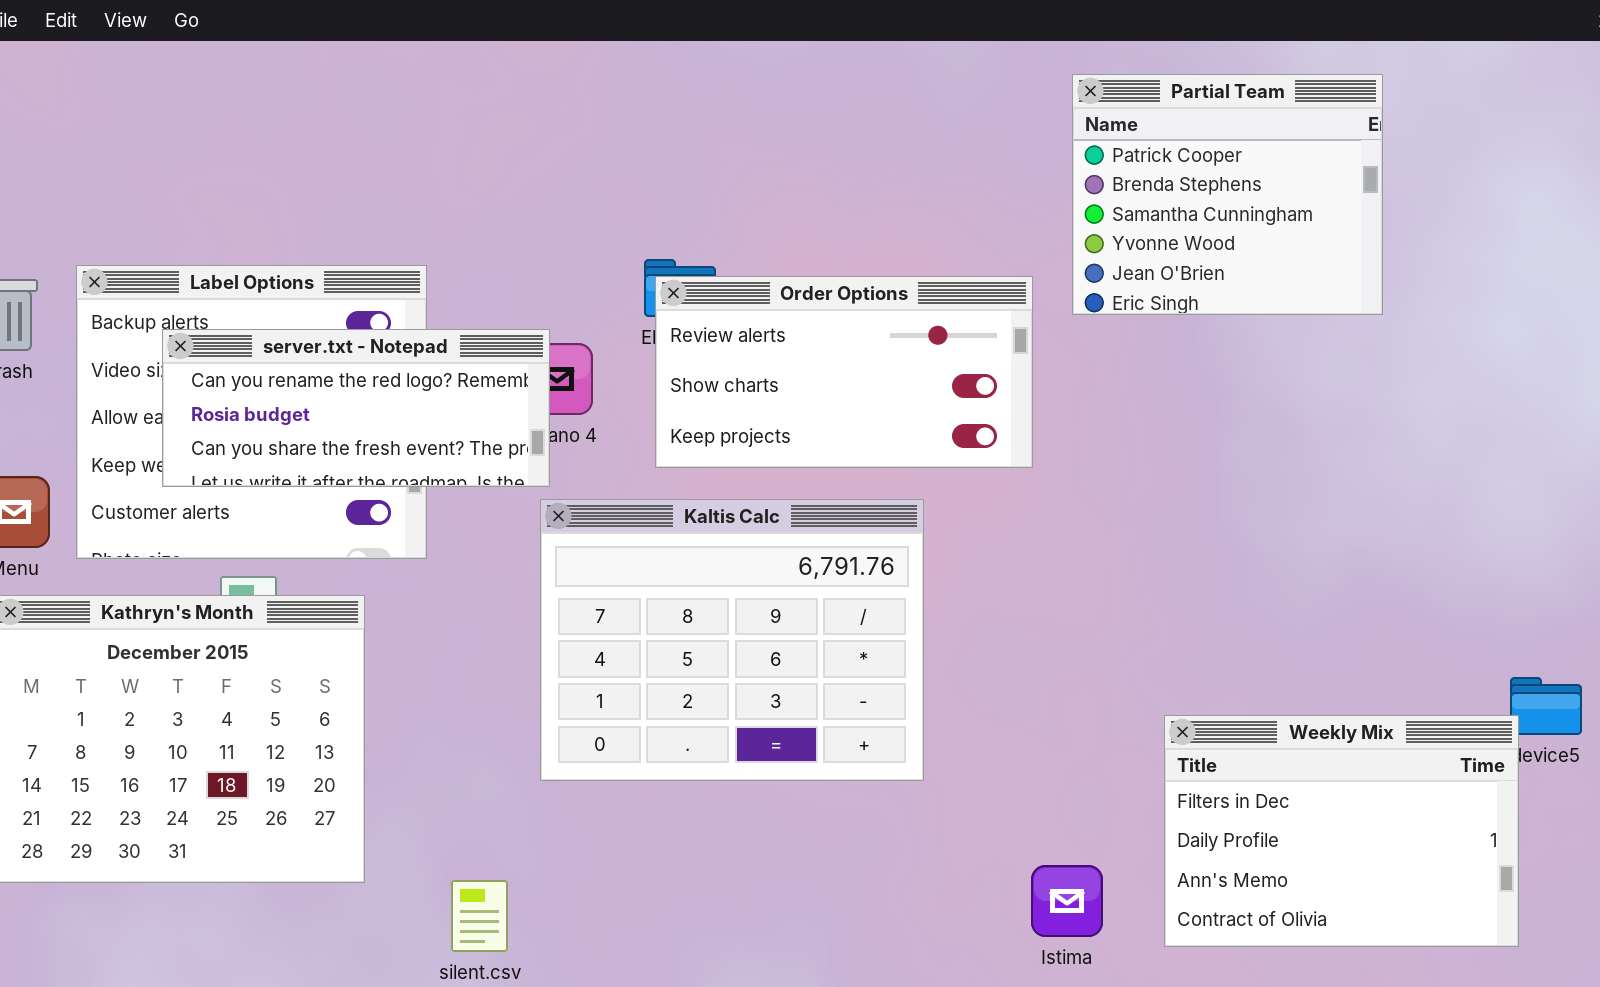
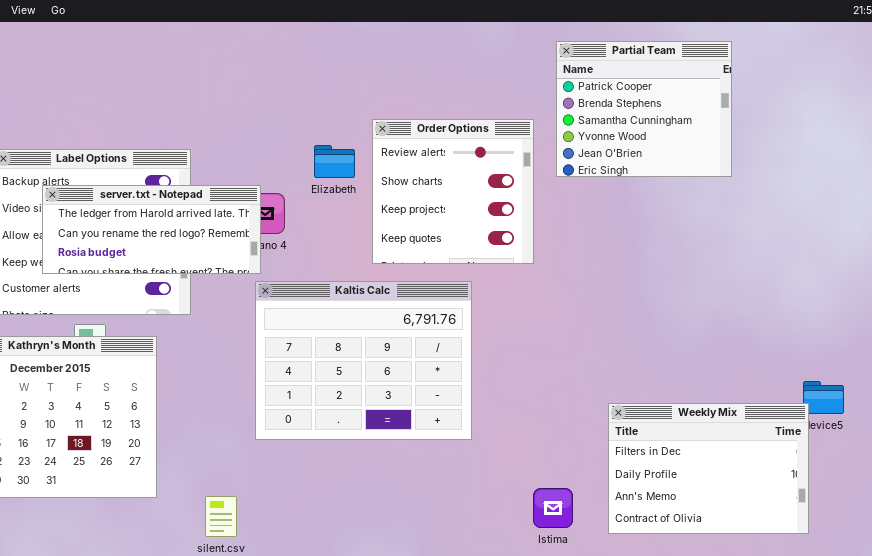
Order Options: [655,276,1033,468] -> [372,119,534,264], resized
server.txt - Notepad: [162,329,550,487] -> [42,185,261,274], scrolled up 1 row

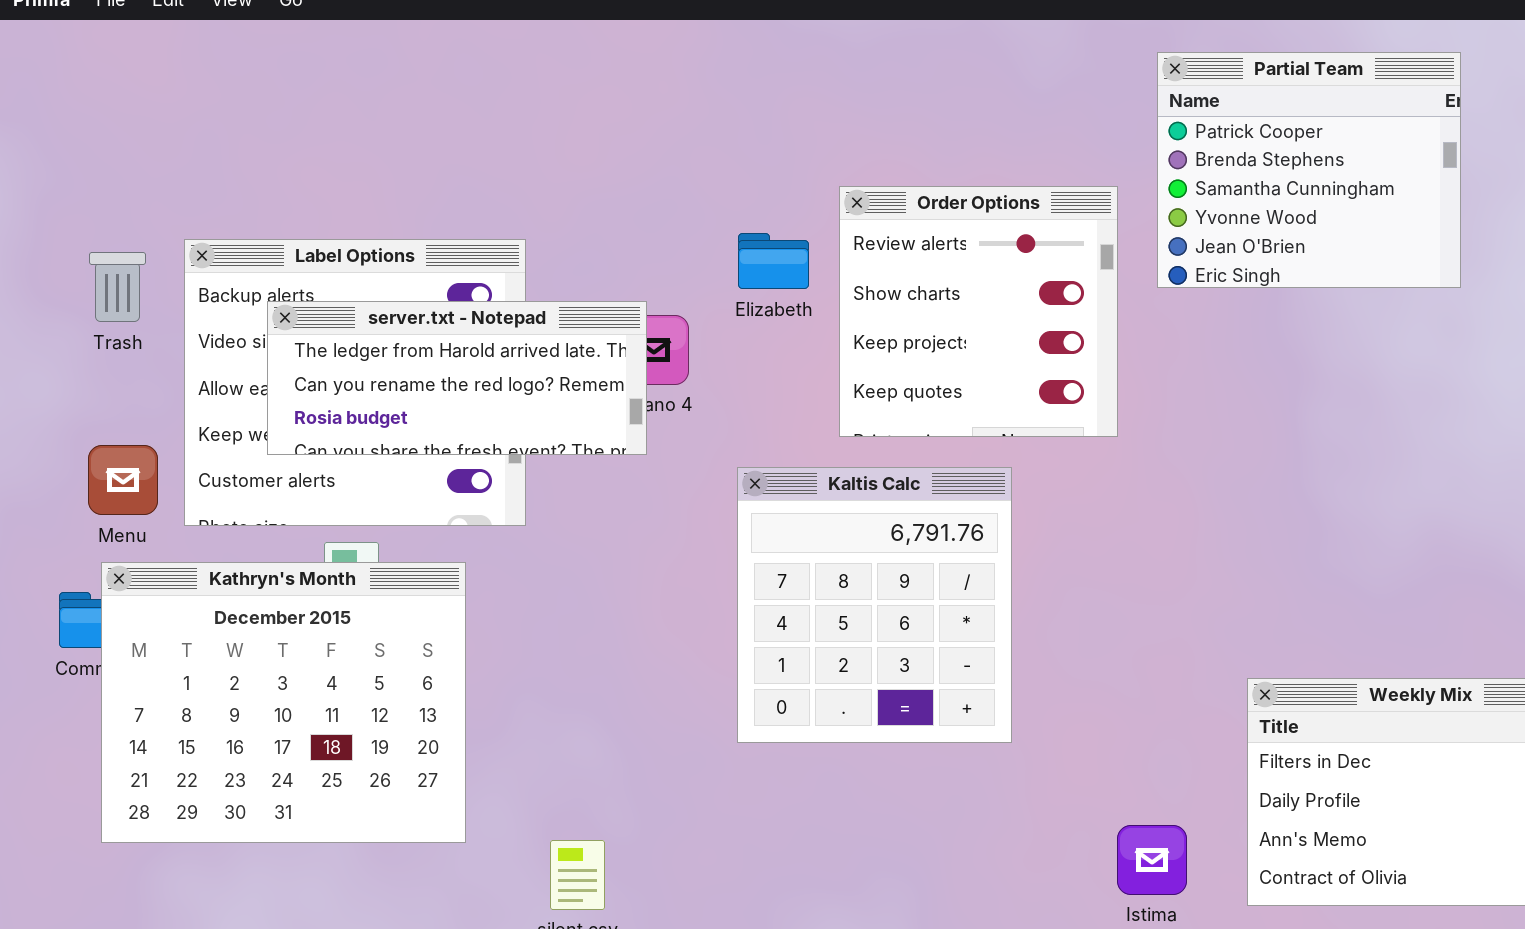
Kaltis Calc: [255,281,472,440] -> [737,467,1012,743], resized

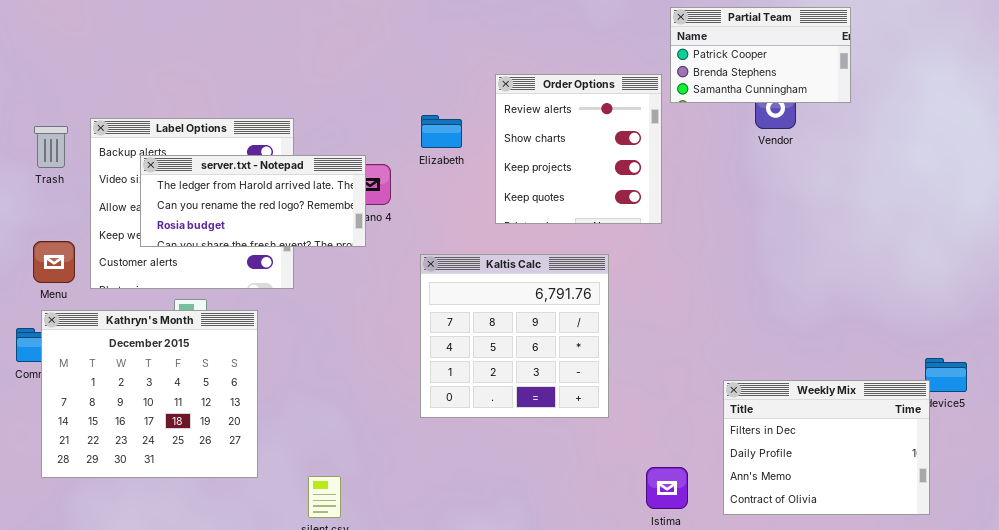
Partial Team: [1157,52,1461,288] -> [670,7,851,103], resized
Order Options: [839,186,1118,437] -> [495,74,662,224], moved
Kaltis Calc: [737,467,1012,743] -> [420,254,609,418], resized

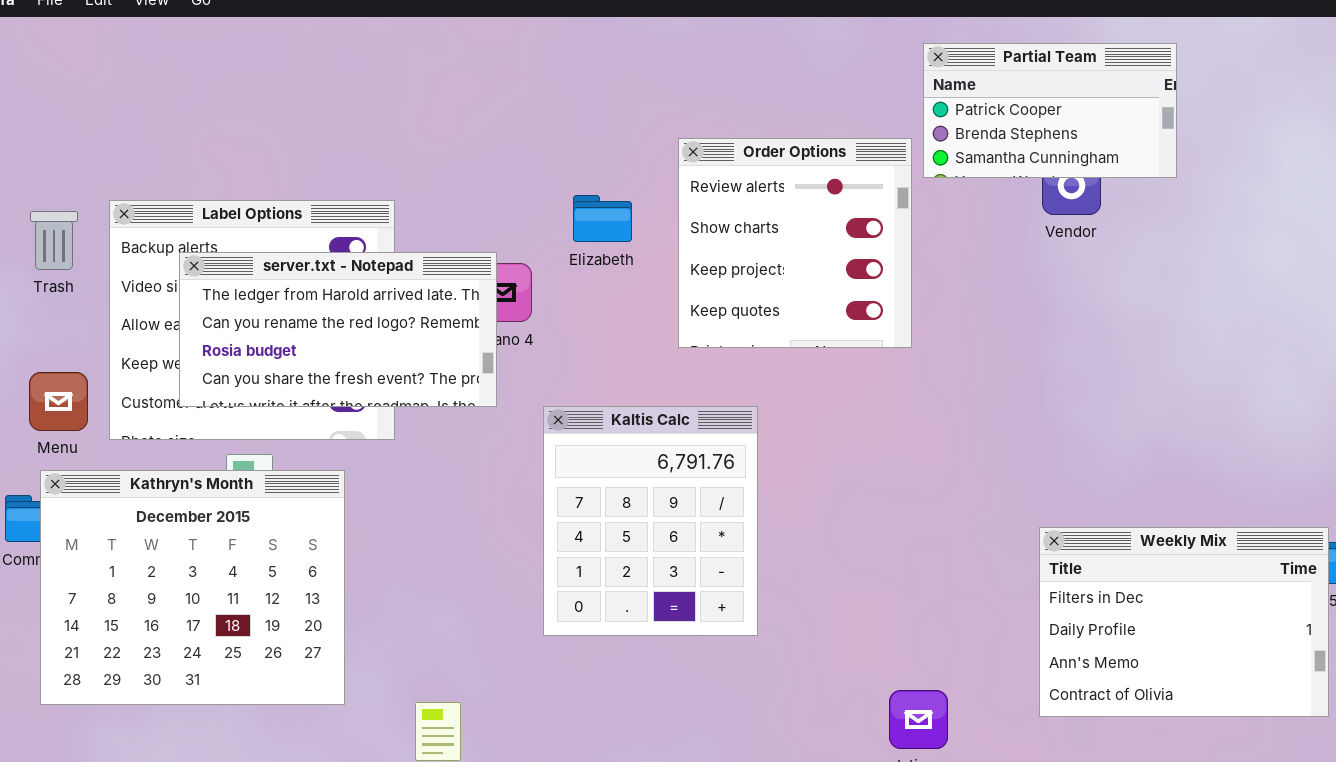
server.txt - Notepad: [140,155,366,247] -> [179,252,497,407], resized
Kaltis Calc: [420,254,609,418] -> [543,406,758,636], moved, resized
Weekly Mix: [723,380,930,515] -> [1039,527,1329,717], moved

